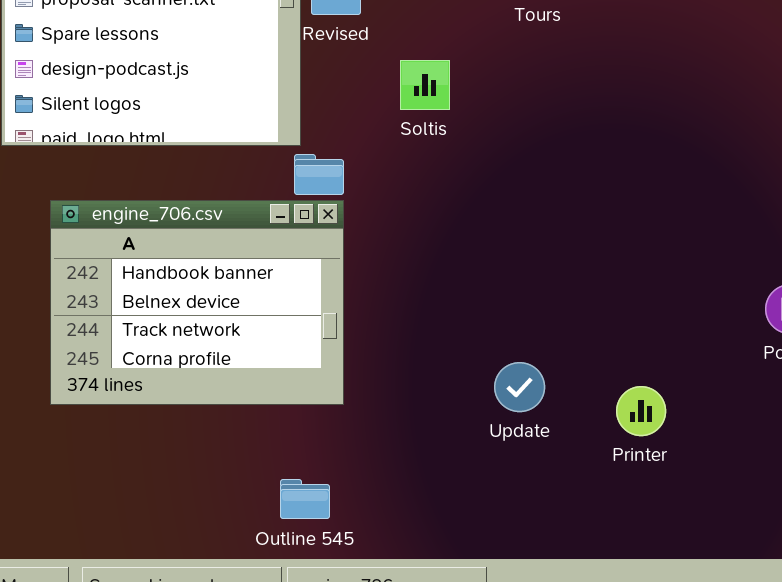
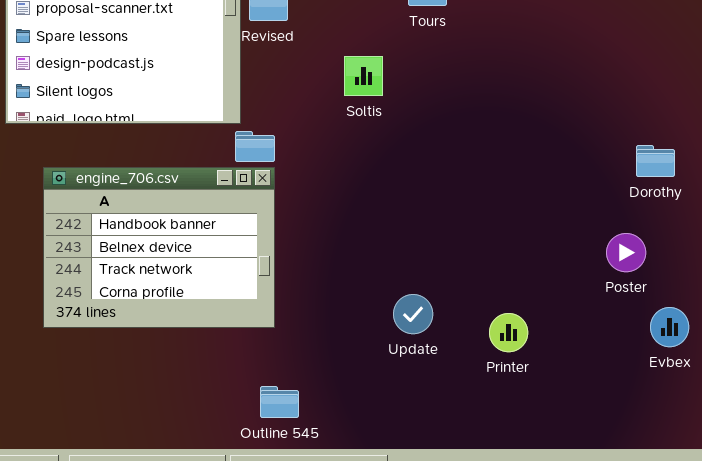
Soltis: [400,60,450,110] -> [344,56,383,96], moved
Outline 545: [280,479,330,519] -> [260,386,299,418], moved

